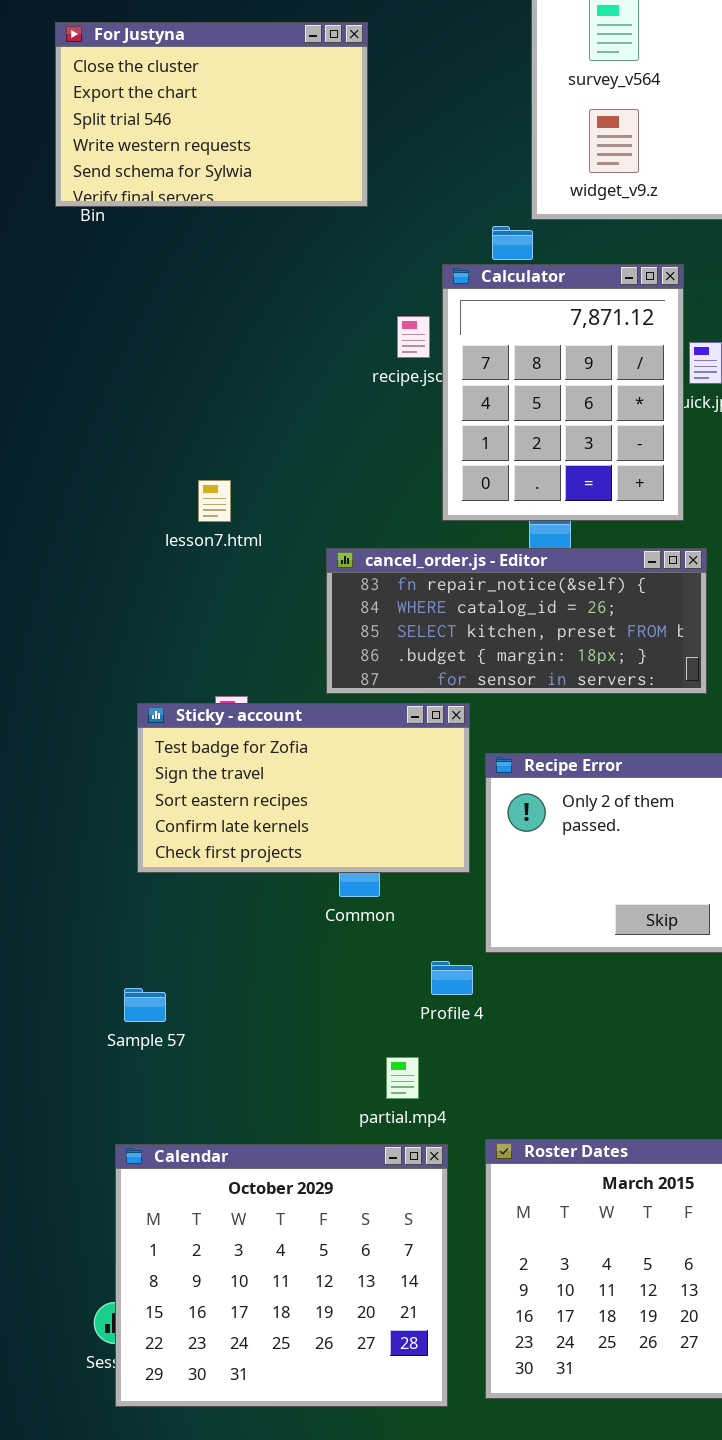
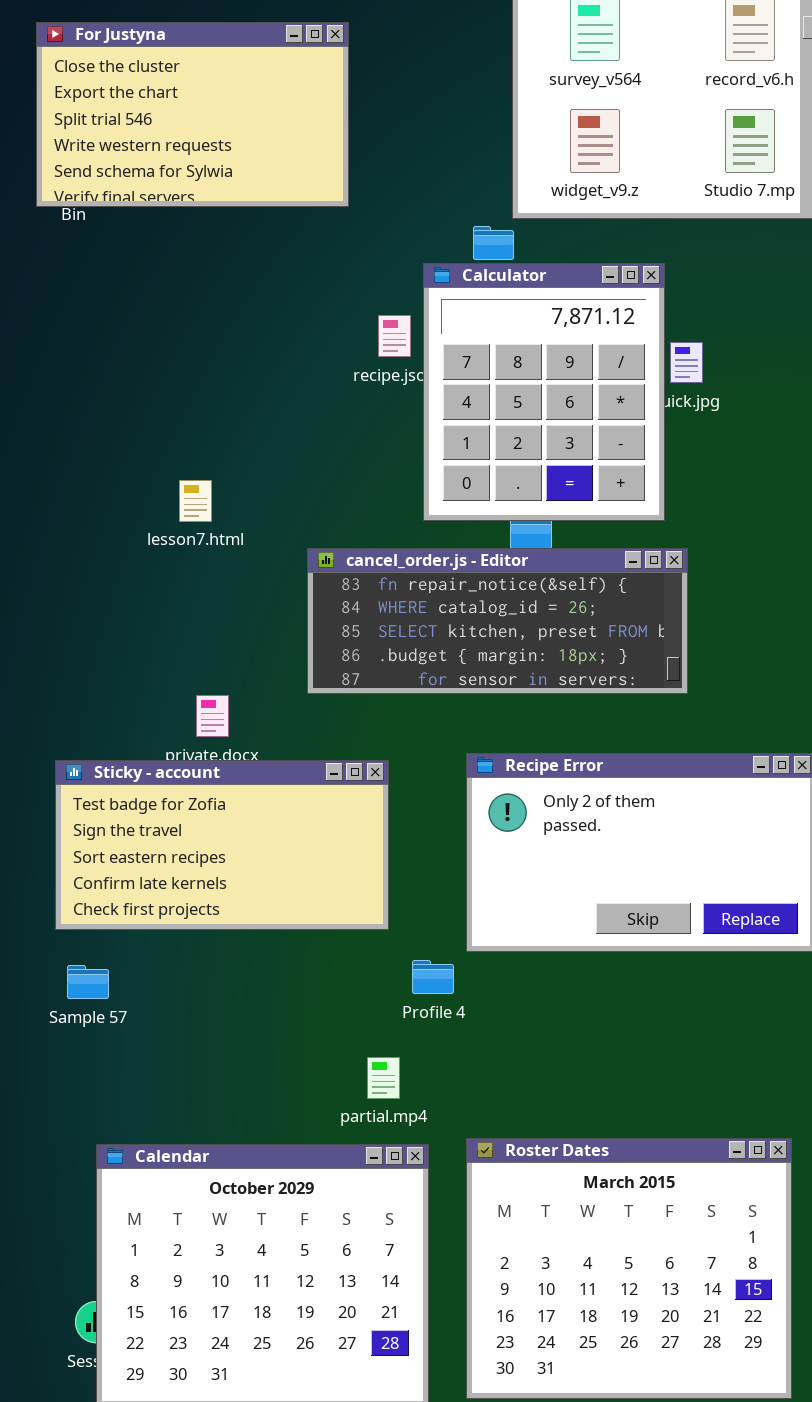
Sticky - account: [137,703,470,873] -> [55,760,389,930], moved
Sample 57: [124,988,166,1022] -> [67,965,109,999], moved

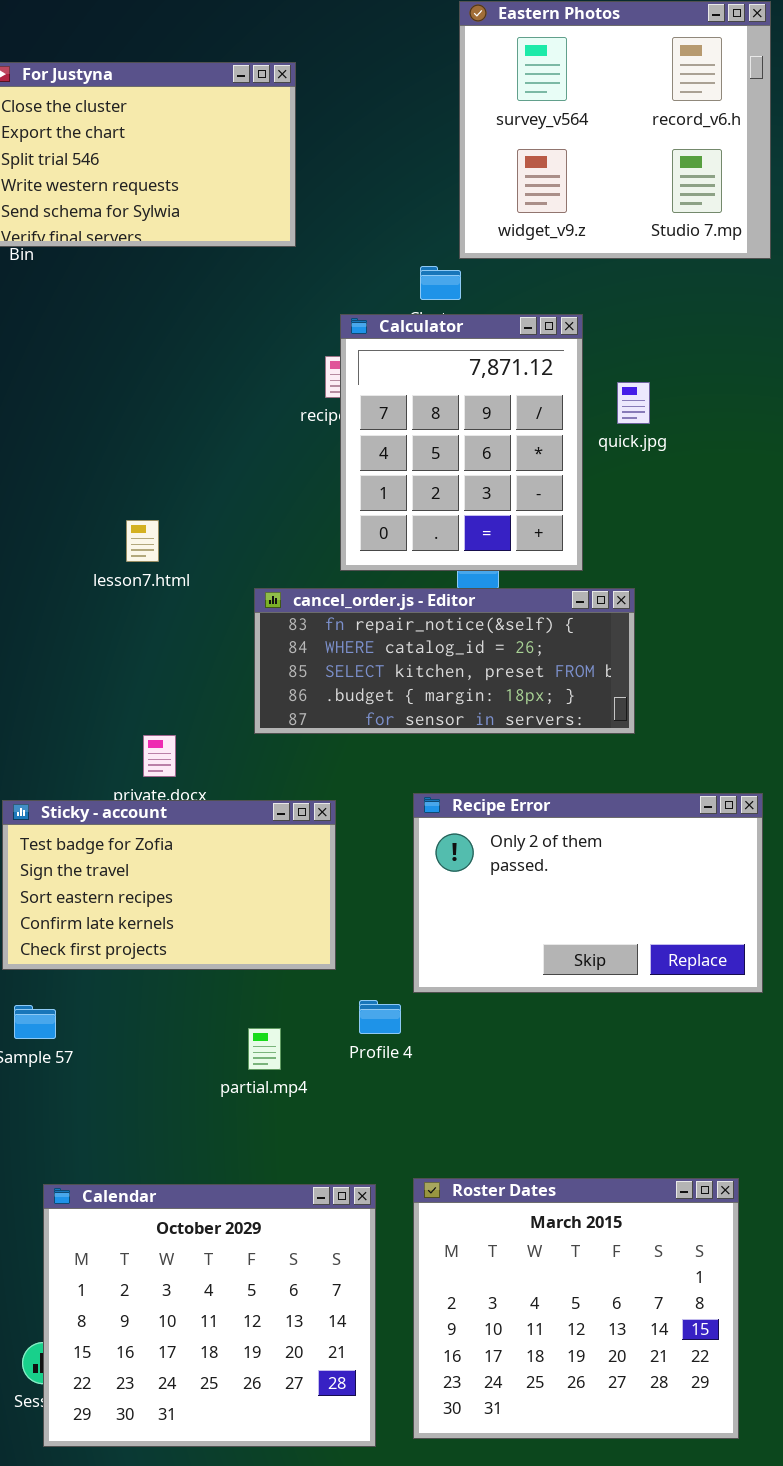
Calculator: [423,263,665,521] -> [340,314,583,571], moved
partial.mp4: [367,1057,400,1099] -> [248,1028,281,1070], moved

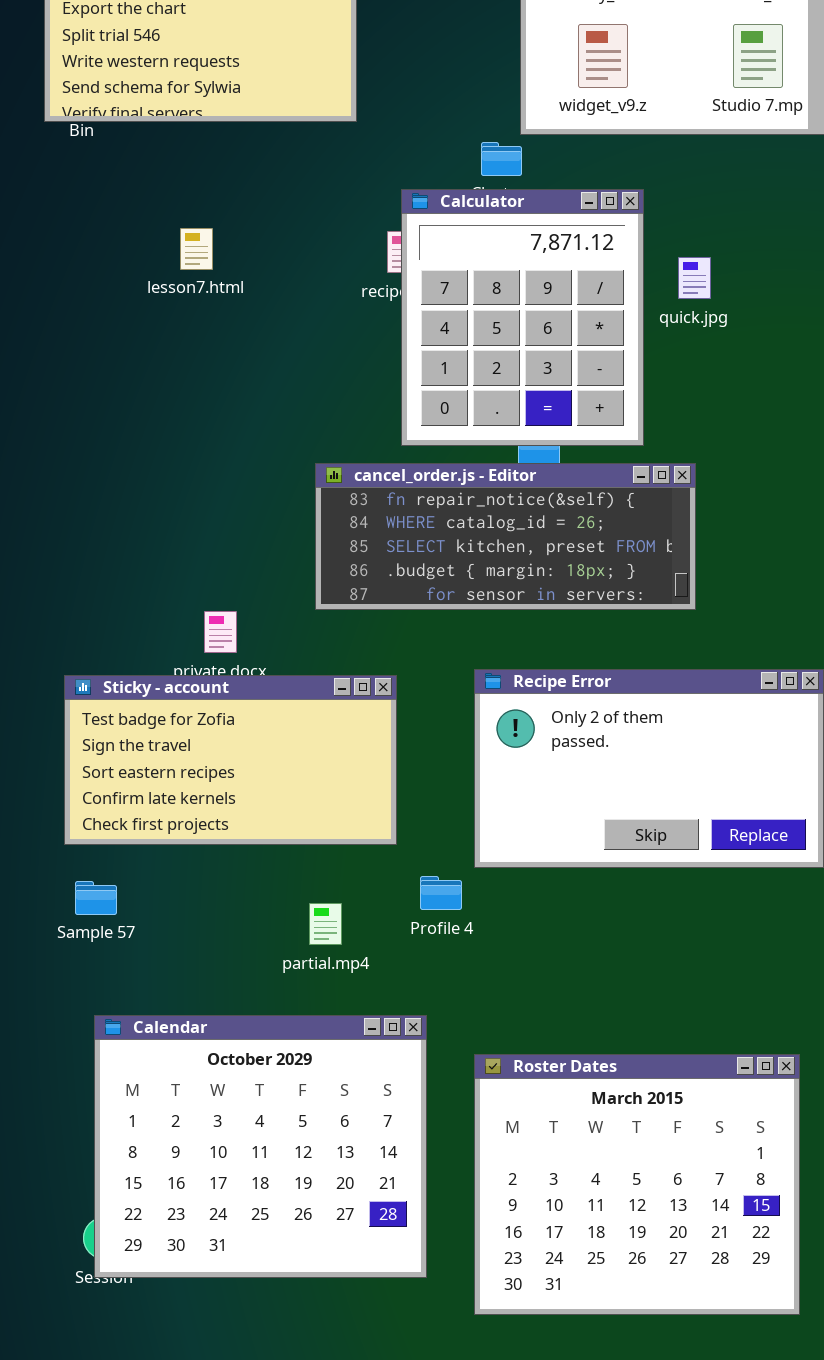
lesson7.html: [126,520,159,562] -> [180,228,213,270], moved
Calendar: [43,1184,376,1447] -> [94,1015,427,1278], moved

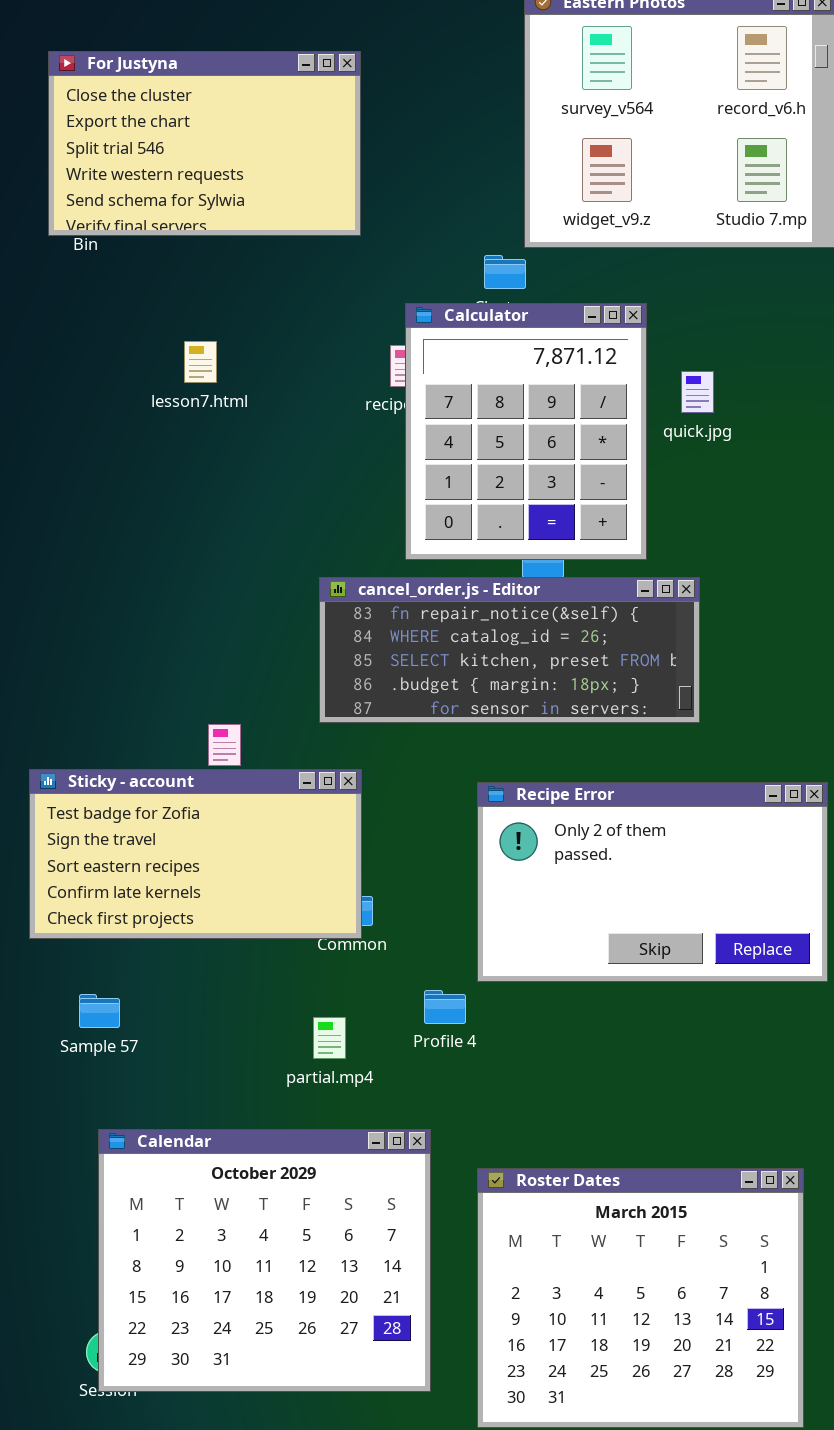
Sticky - account: [64,675,397,845] -> [29,769,362,939], moved

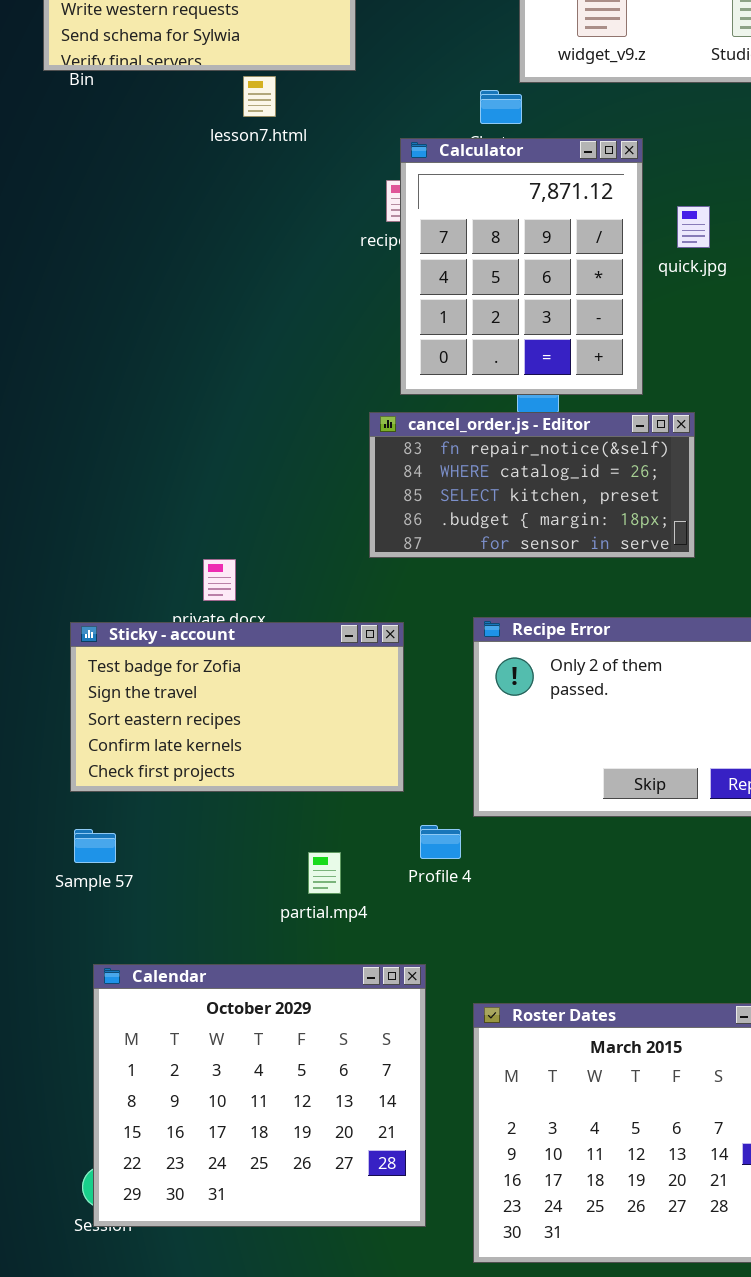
lesson7.html: [184,341,217,383] -> [243,76,276,117], moved
cancel_order.js - Editor: [319,577,700,723] -> [369,412,695,558], resized
Sticky - account: [29,769,362,939] -> [70,622,404,792], moved

